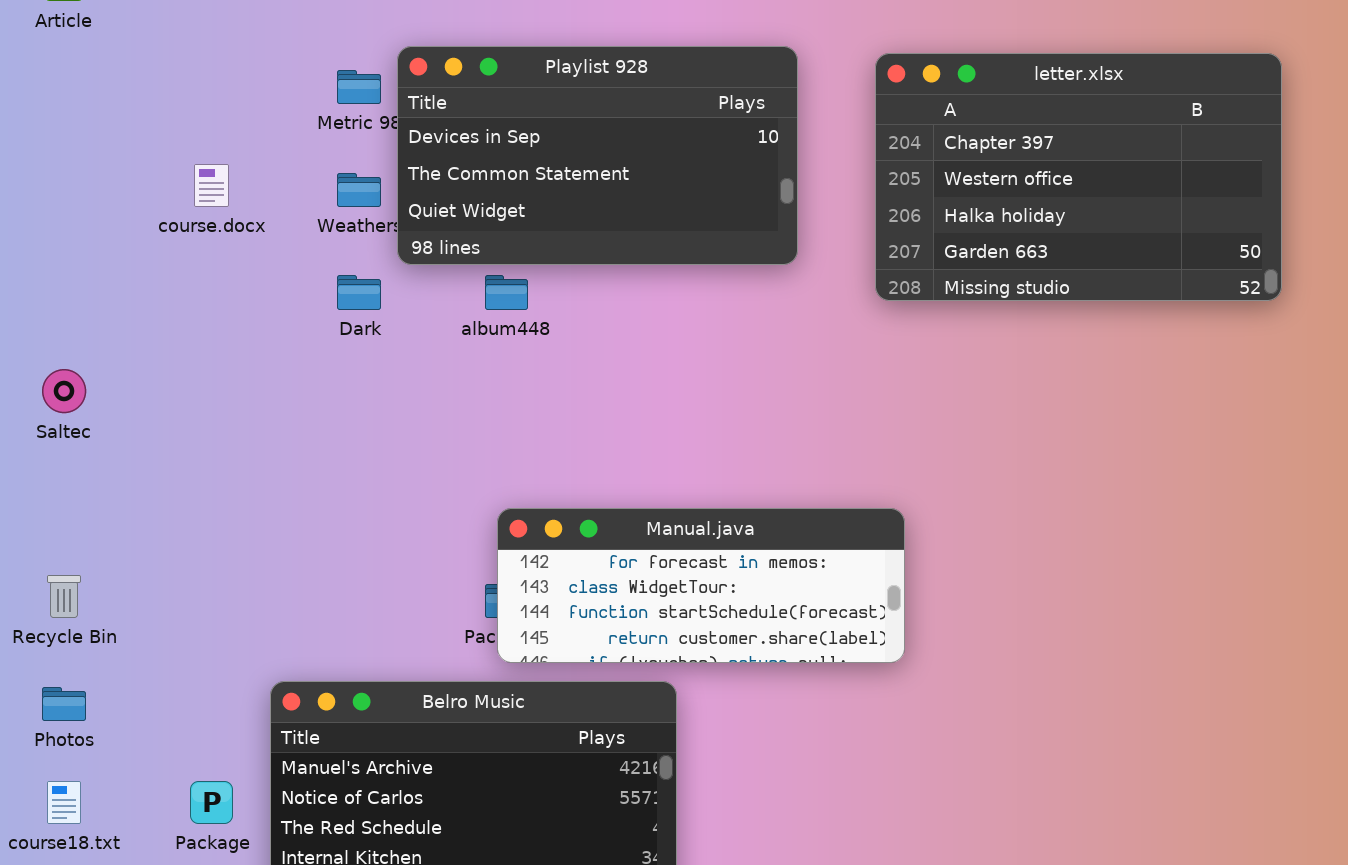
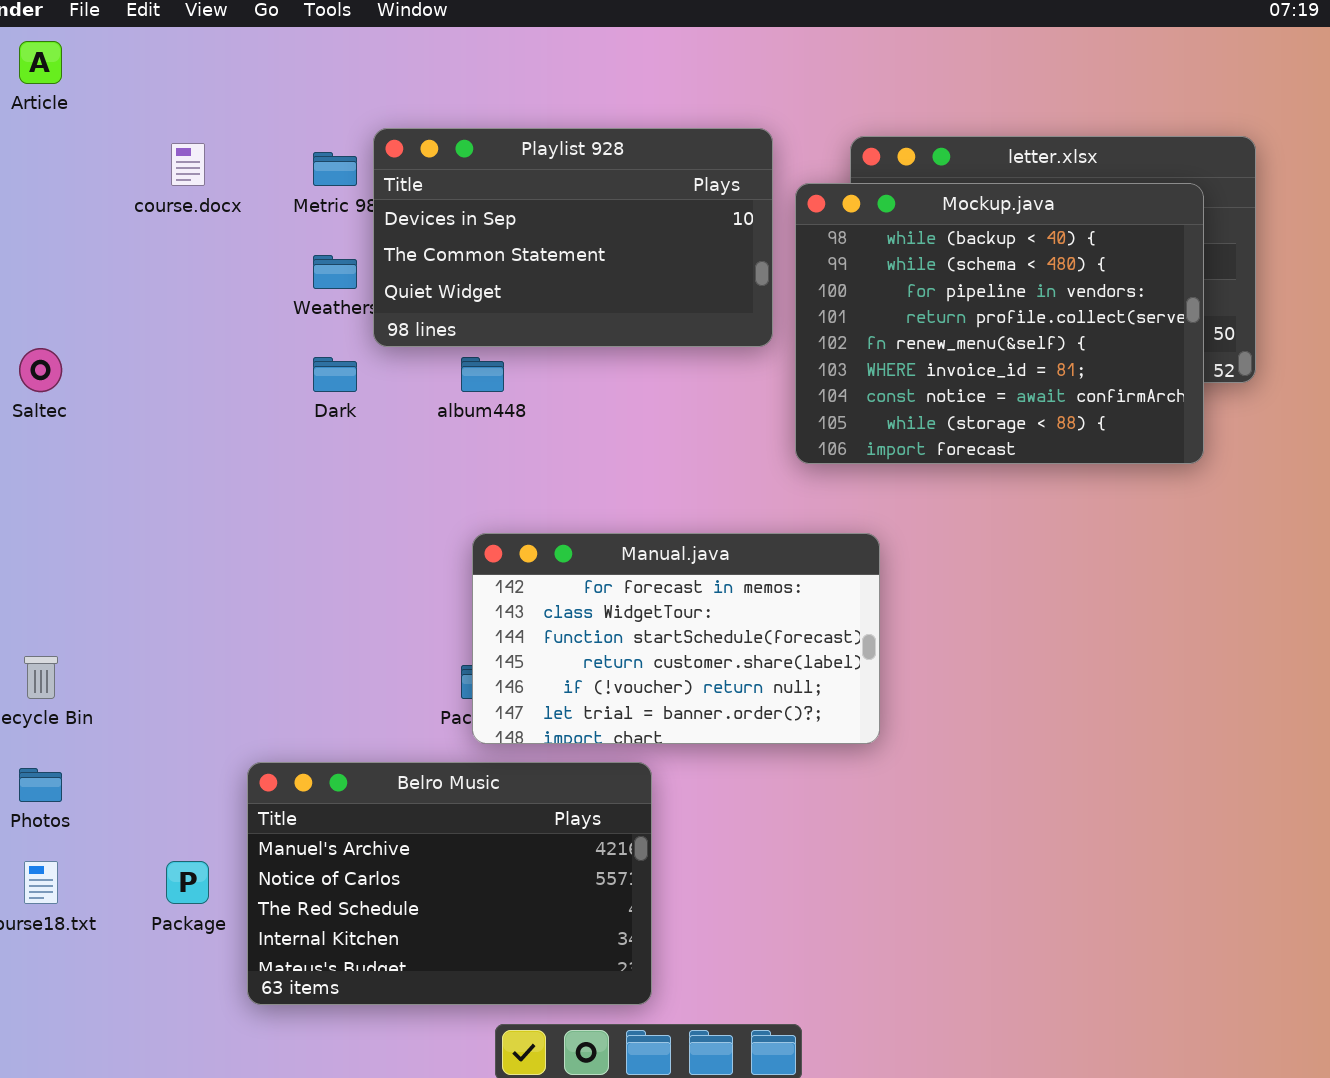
Mockup.java: none -> [795,183,1204,464], opened
course.docx: [194,164,229,207] -> [171,143,205,186], moved
Saltec: [42,369,86,413] -> [19,348,62,392], moved
Manual.java: [497,508,905,663] -> [472,533,880,744], resized

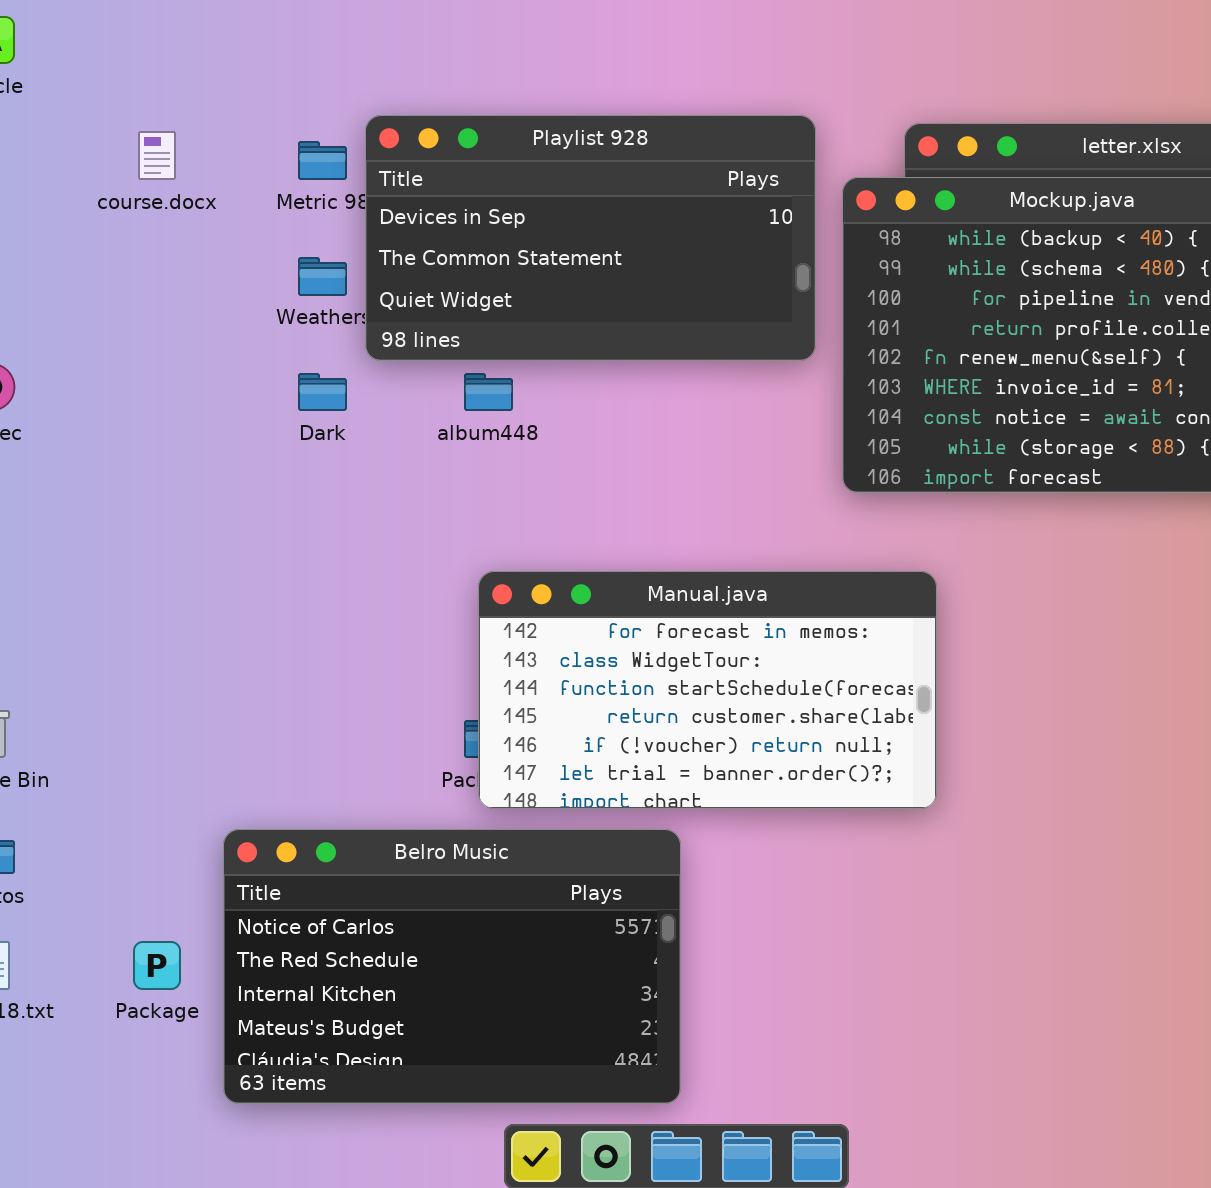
Belro Music: [247,762,652,1005] -> [223,829,681,1104], scrolled down 1 row

